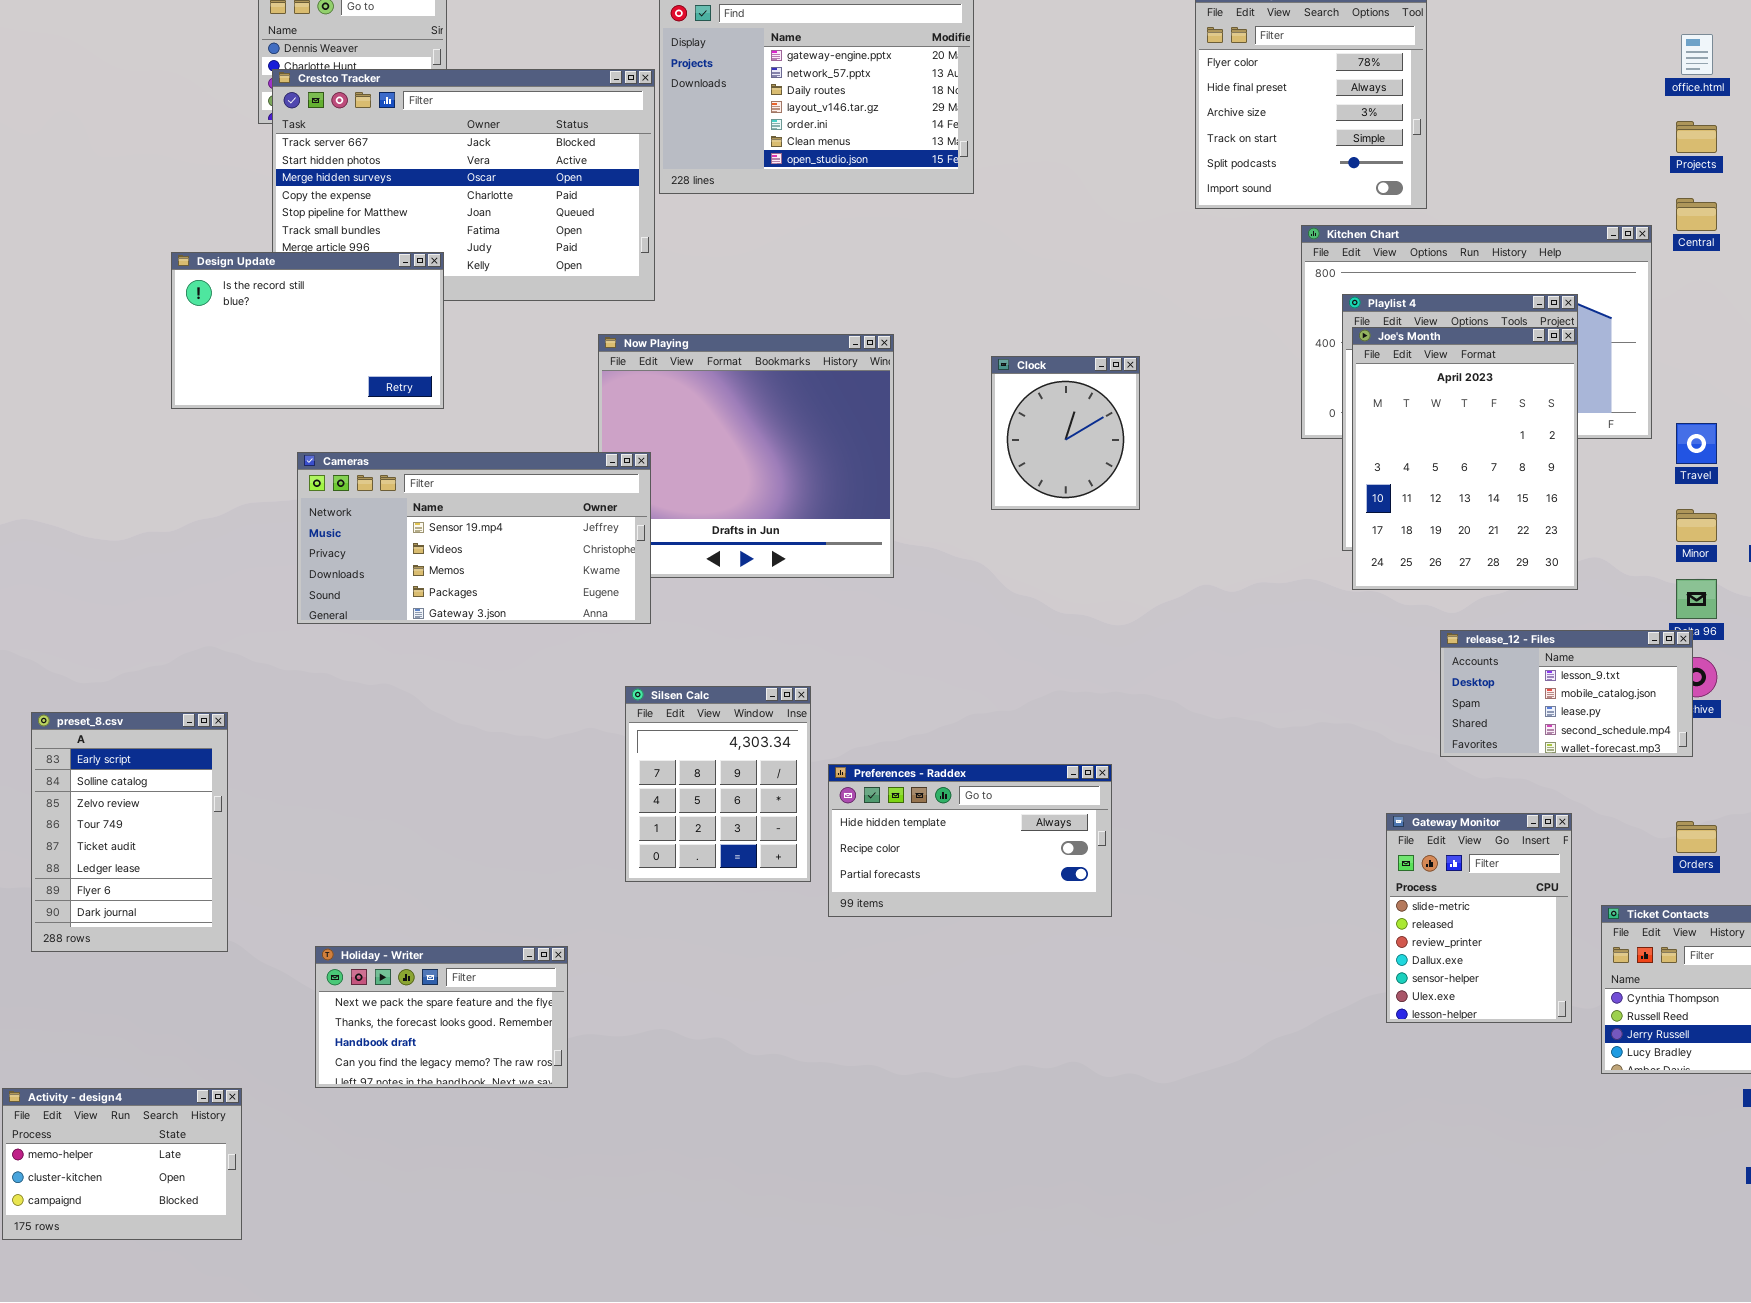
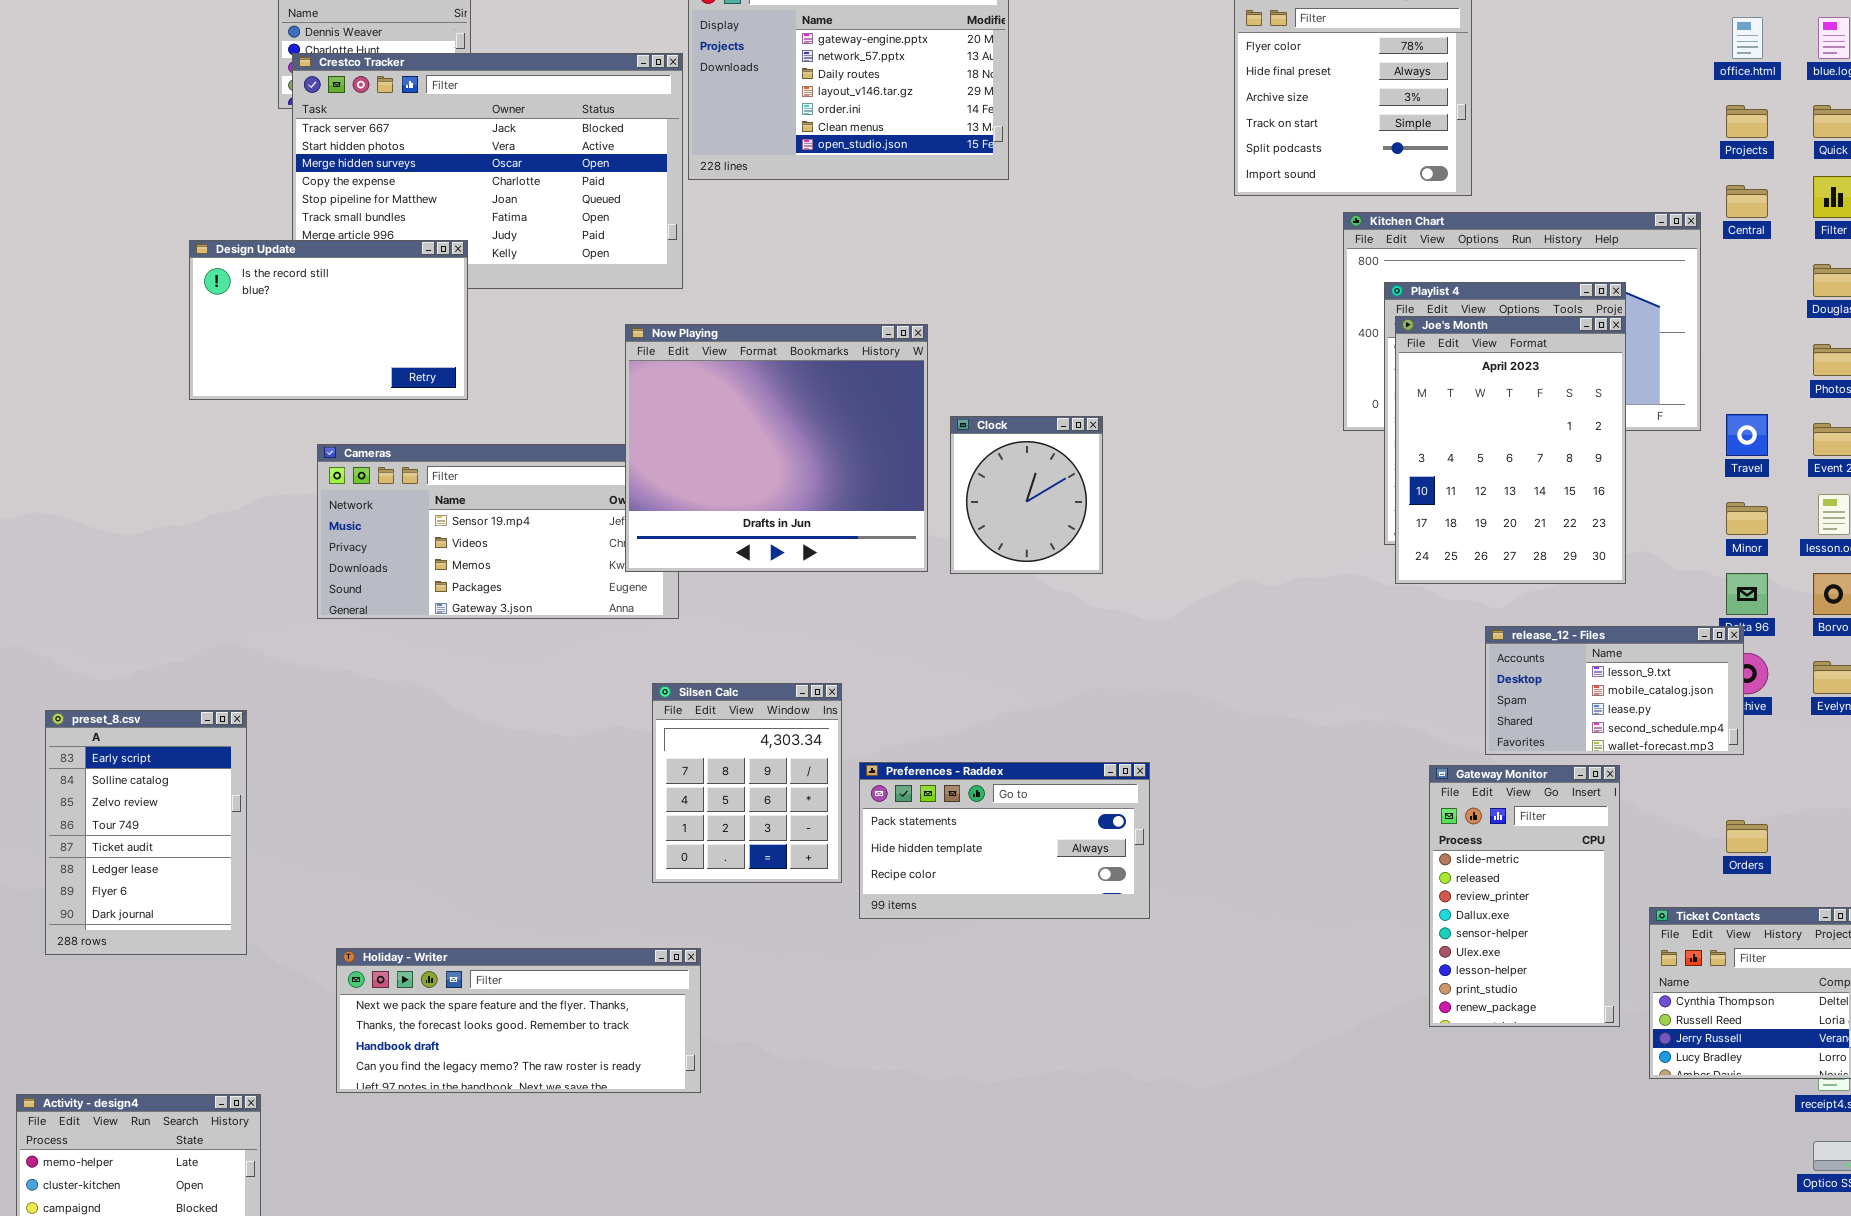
Now Playing: [598,334,894,578] -> [625,324,928,572], raised
Clock: [991,356,1140,510] -> [950,416,1103,574], moved
Preferences - Raddex: [828,764,1112,917] -> [859,762,1150,919], scrolled up 1 row
Gateway Monitor: [1386,813,1572,1023] -> [1429,765,1620,1027], resized
Holiday - Writer: [315,946,568,1088] -> [336,948,701,1093], resized

